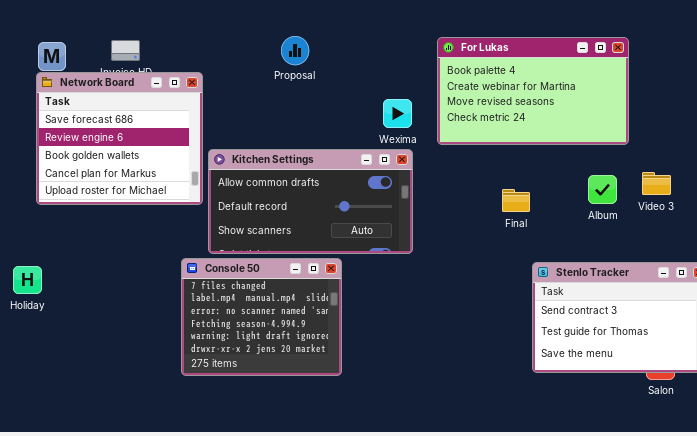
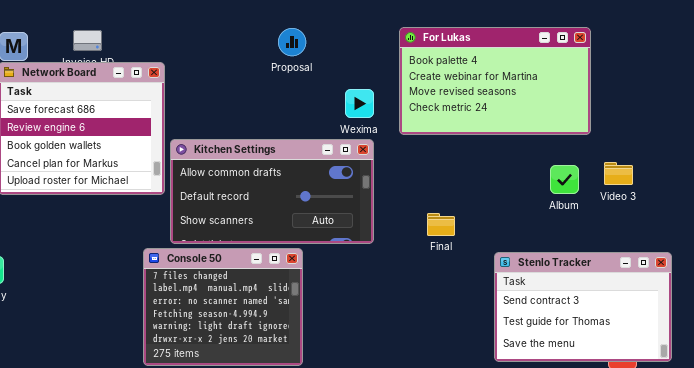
Proposal: [281,36,309,65] -> [278,28,306,56], moved
Final: [502,189,530,212] -> [427,213,455,236], moved

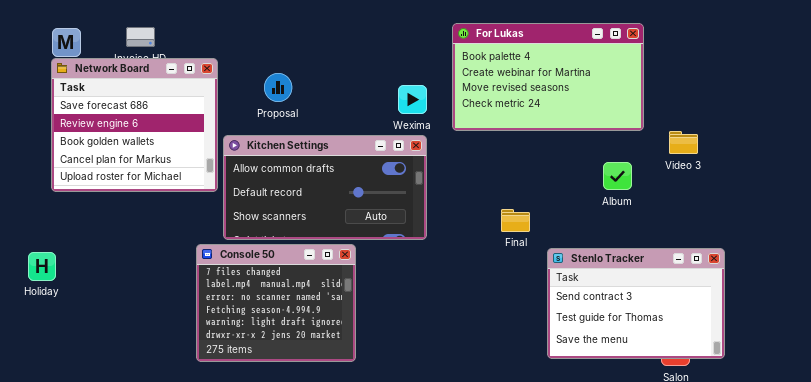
Proposal: [278,28,306,56] -> [264,73,292,102], moved
Video 3: [604,162,633,185] -> [669,131,698,154], moved
Final: [427,213,455,236] -> [501,209,530,232], moved

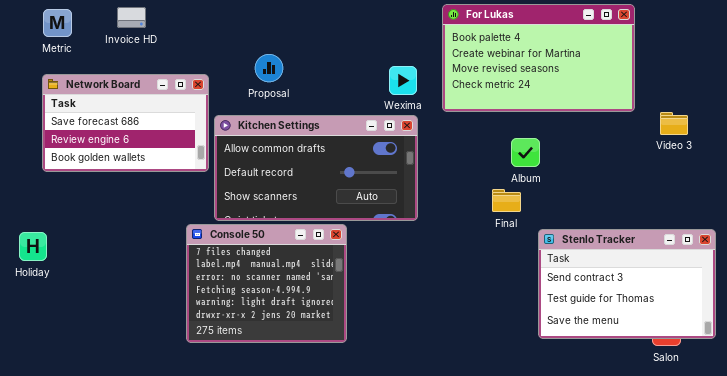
Network Board: [51,58,218,192] -> [42,74,209,172], resized
Album: [603,162,632,190] -> [511,138,540,167], moved

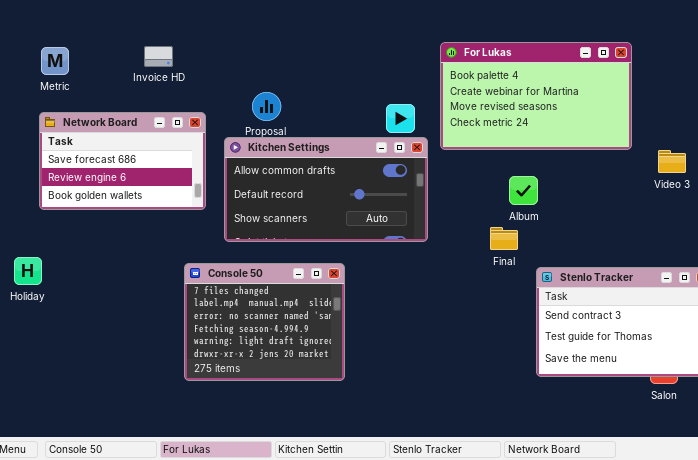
Invoice HD: [117,7,146,28] -> [144,46,173,67], moved
Kitchen Settings: [214,115,418,221] -> [224,137,428,242], moved
Holiday: [19,232,47,261] -> [14,257,42,285], moved

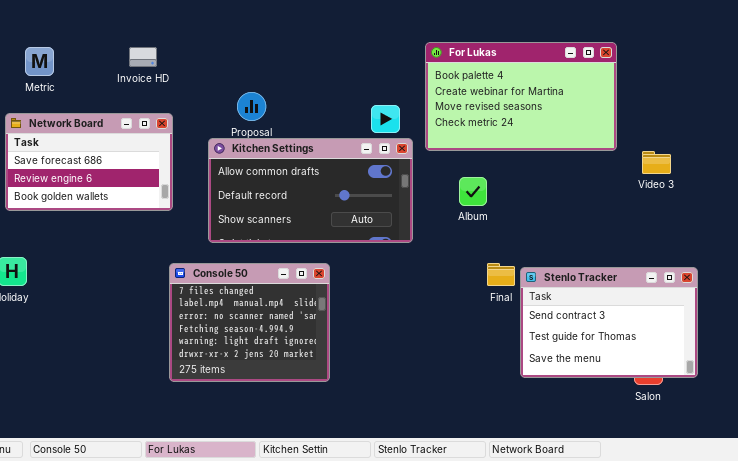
Network Board: [39,112,206,210] -> [5,113,173,211], moved
Album: [509,176,538,205] -> [459,177,487,206], moved
Final: [490,227,518,250] -> [487,263,515,286], moved

